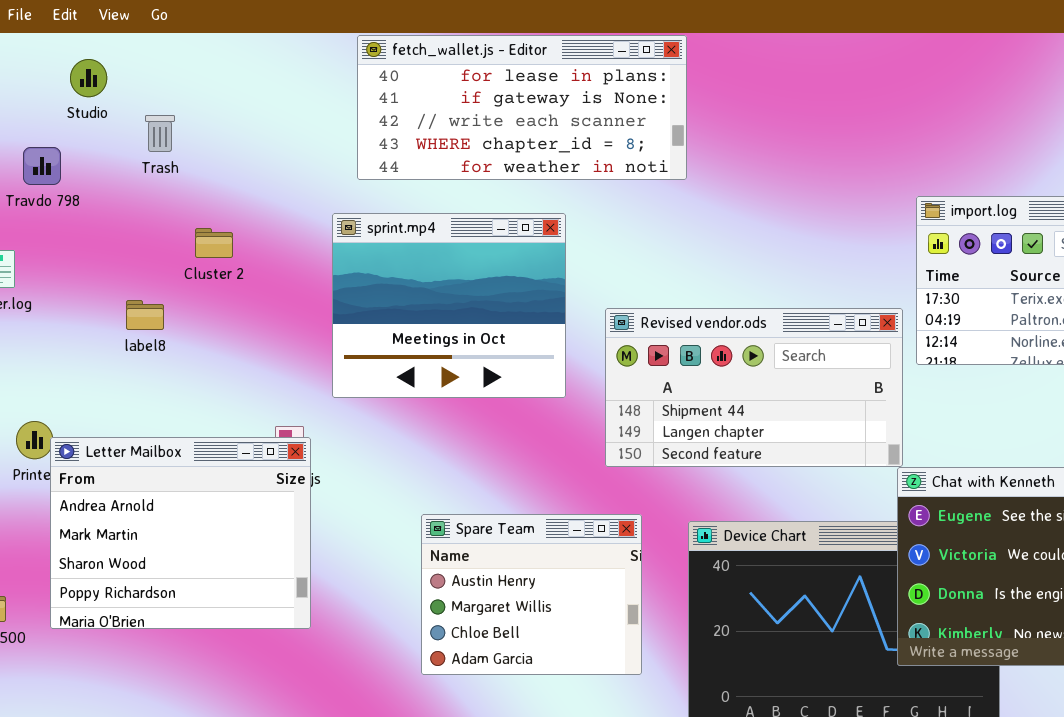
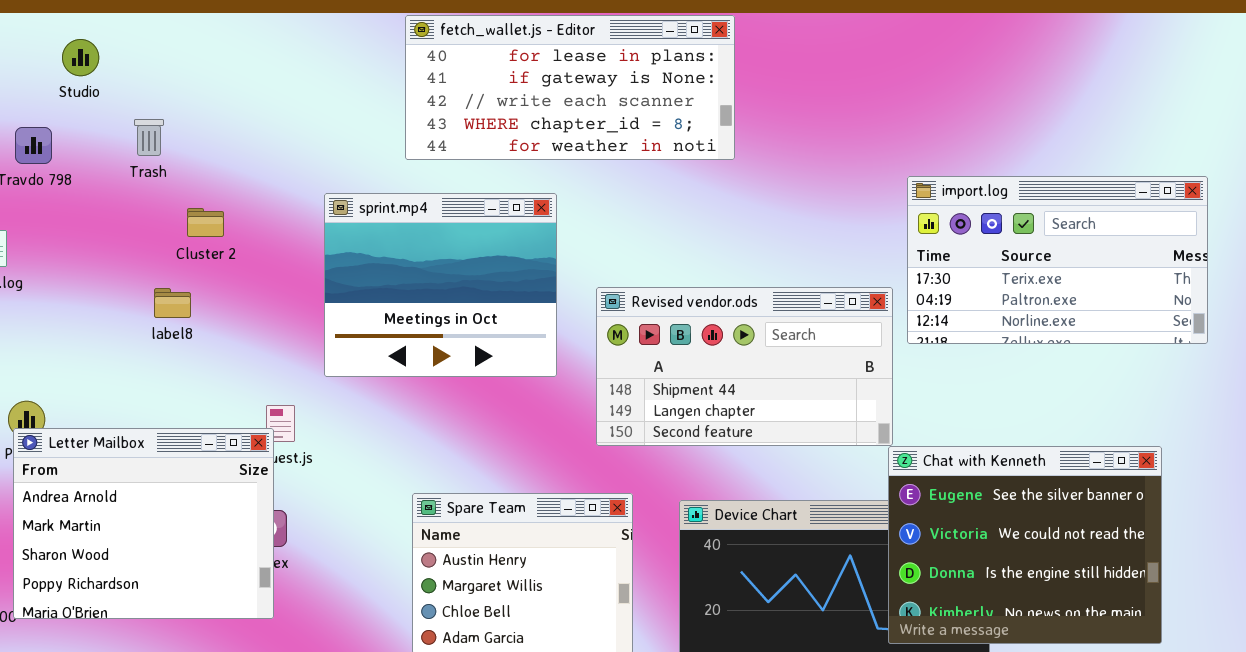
fetch_wallet.js - Editor: [357,35,687,180] -> [405,15,735,160], moved
Trash: [145,115,175,152] -> [134,119,164,156], moved
label8: [126,300,164,330] -> [154,288,191,318], moved
Letter Mailbox: [50,437,311,629] -> [13,428,274,619], moved

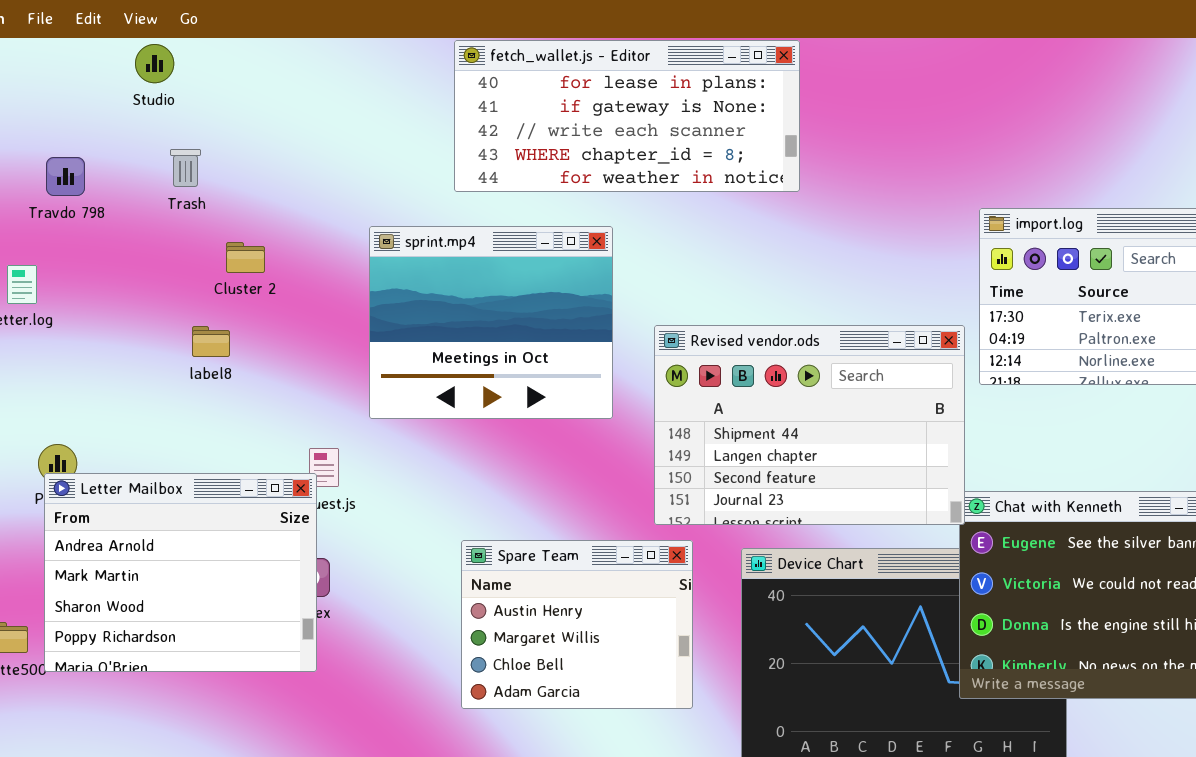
Studio: [62,39,99,76] -> [135,44,174,83], moved
Revised vendor.ods: [596,287,893,446] -> [654,325,965,525], resized

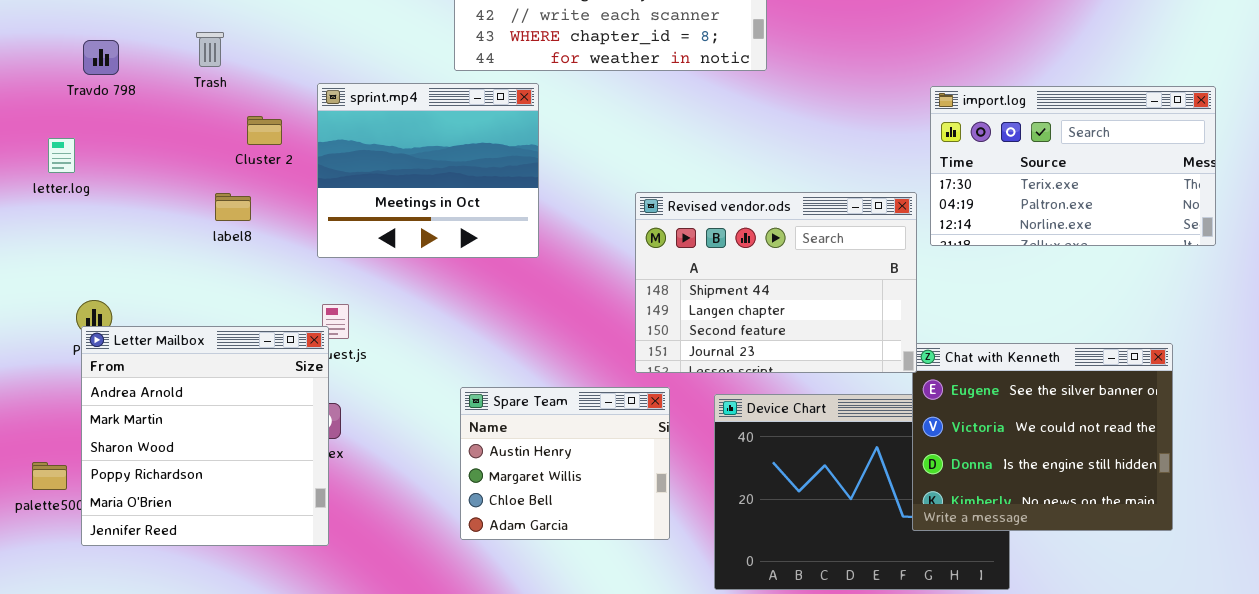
sprint.mp4: [369,226,613,419] -> [317,83,539,258], moved
Letter Mailbox: [44,473,317,672] -> [81,326,329,546], resized

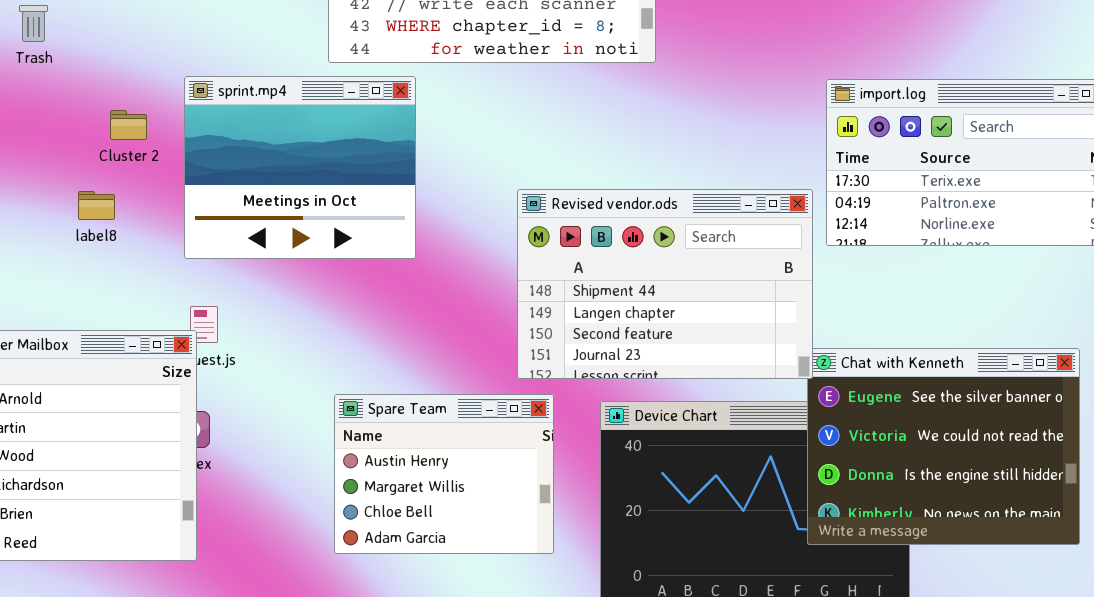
Trash: [196,32,224,67] -> [19,5,48,42], moved

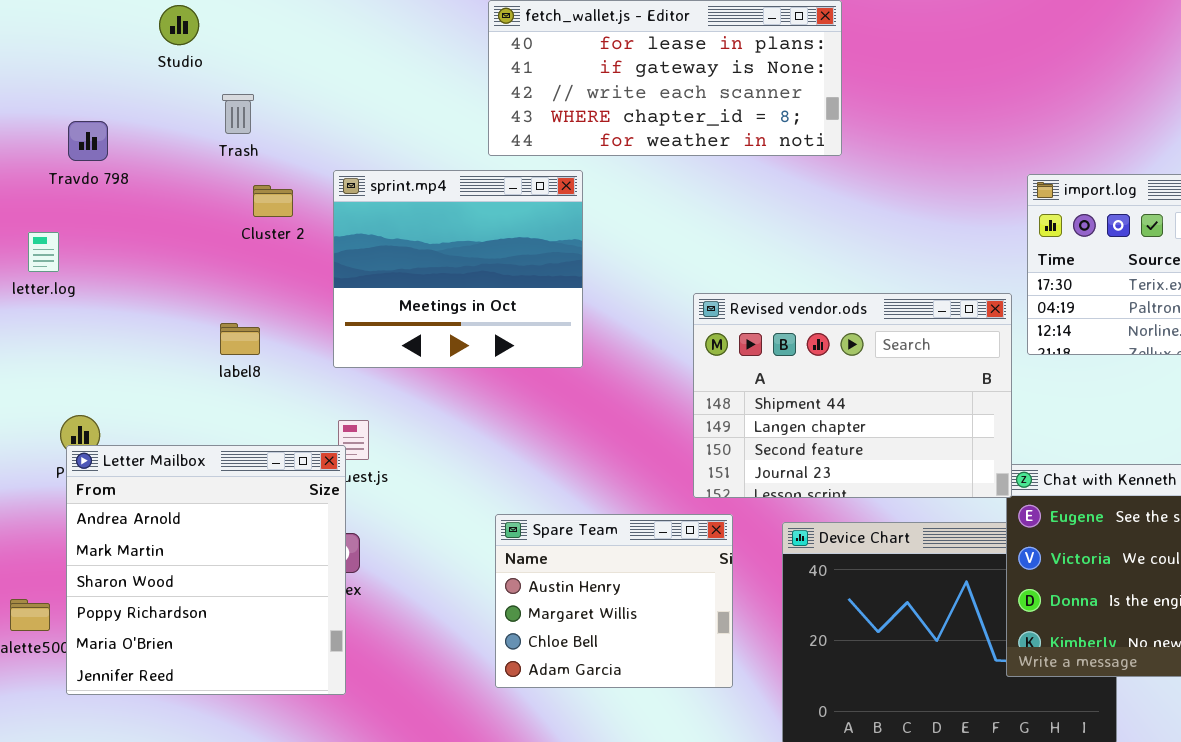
Trash: [19,5,48,42] -> [222,94,254,134], moved
Cluster 2: [110,110,147,140] -> [253,185,293,217], moved
label8: [78,191,115,220] -> [220,323,260,355], moved

